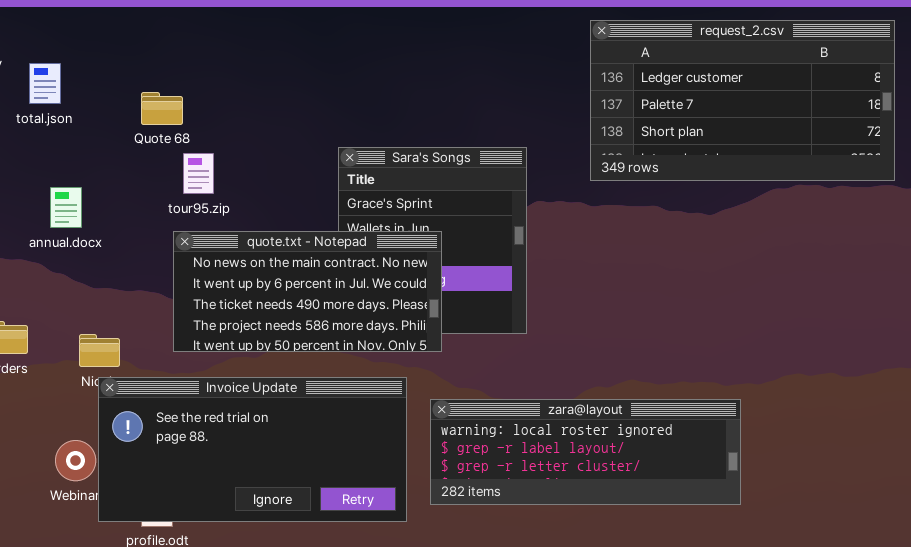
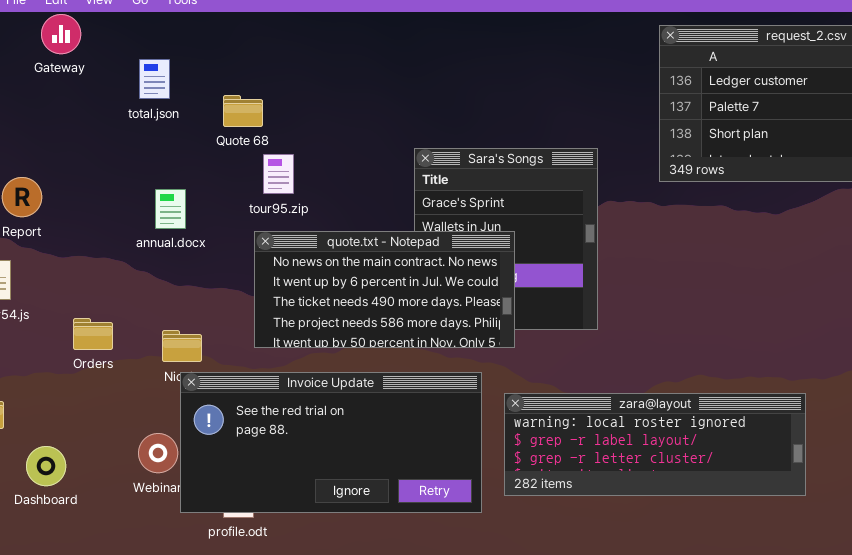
total.json: [29,63,61,104] -> [139,59,170,99], moved
annual.docx: [50,187,82,228] -> [155,189,186,229], moved

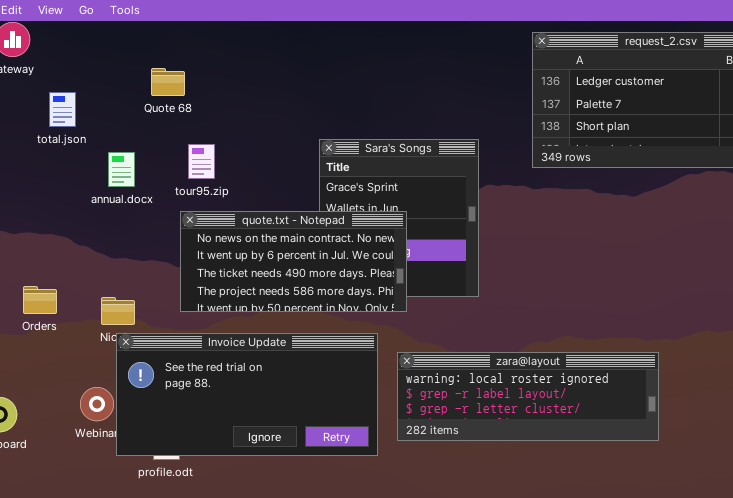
total.json: [139,59,170,99] -> [49,92,76,127], moved
Quote 68: [223,95,263,127] -> [151,68,185,96], moved
annual.docx: [155,189,186,229] -> [108,152,135,187], moved

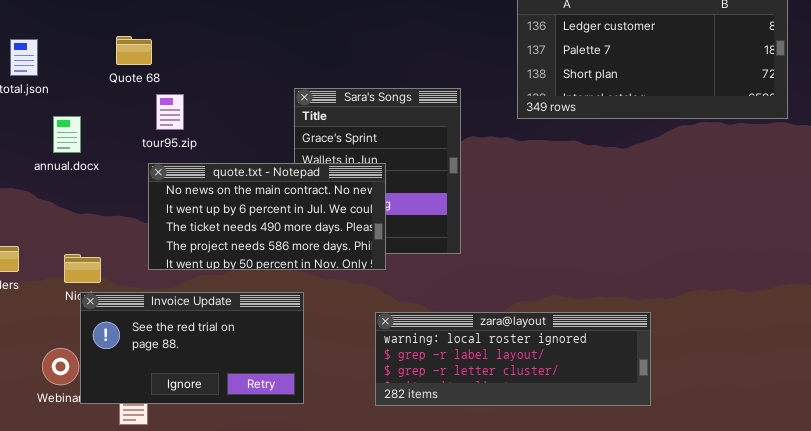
Quote 68: [151,68,185,96] -> [116,36,152,65], moved
annual.docx: [108,152,135,187] -> [53,116,81,153], moved
Invoice Update: [116,333,378,456] -> [80,292,304,404], resized

